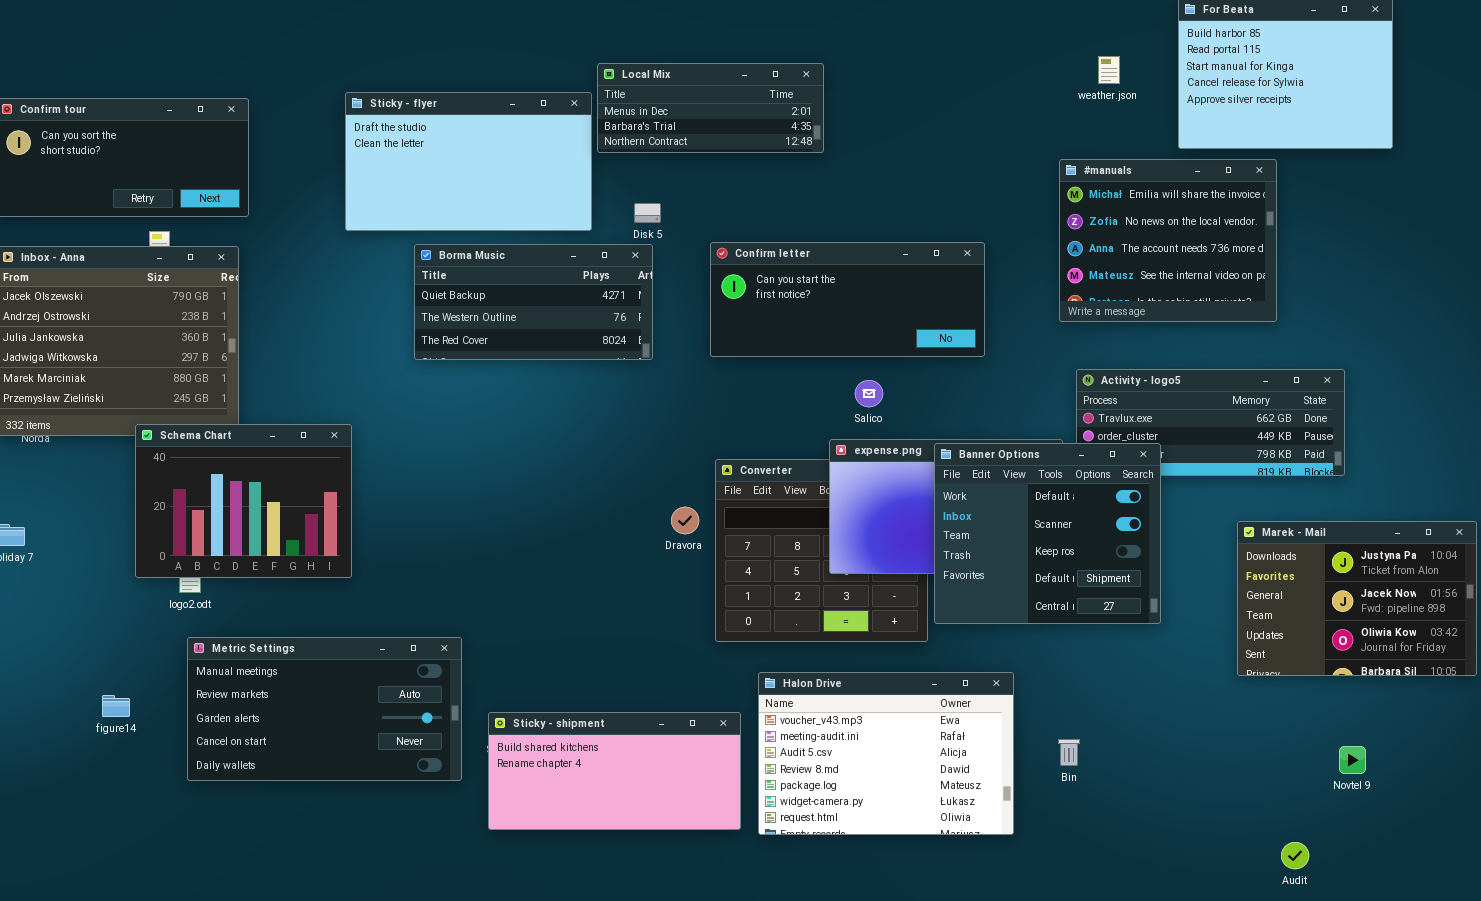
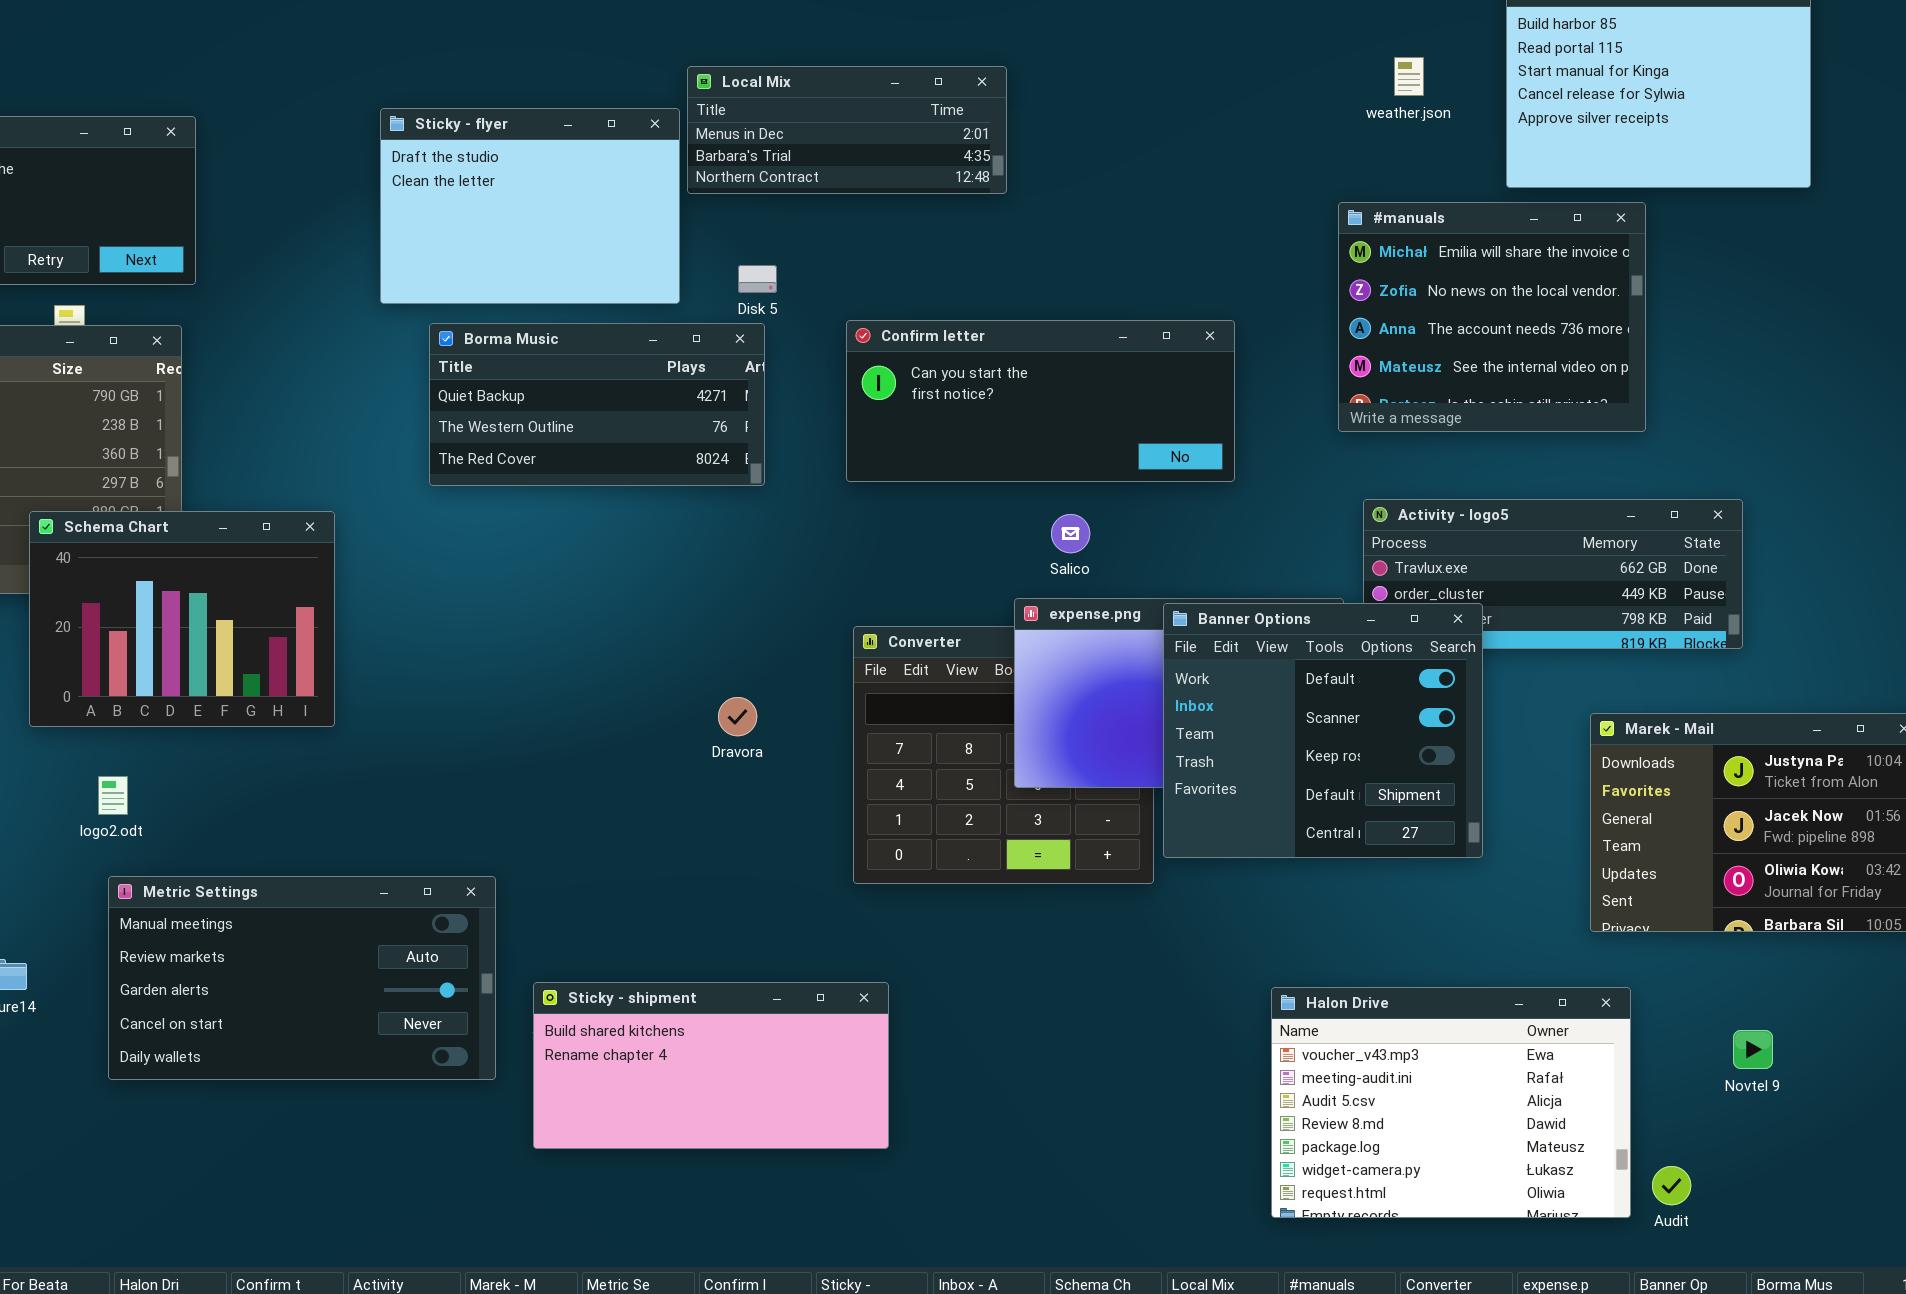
Sticky - flyer: [345,92,592,231] -> [380,108,680,304], resized
Schema Chart: [135,424,352,578] -> [29,511,335,727], moved
Dravora: [671,507,699,534] -> [718,697,757,736], moved
Halon Drive: [758,672,1014,835] -> [1271,987,1631,1218], moved

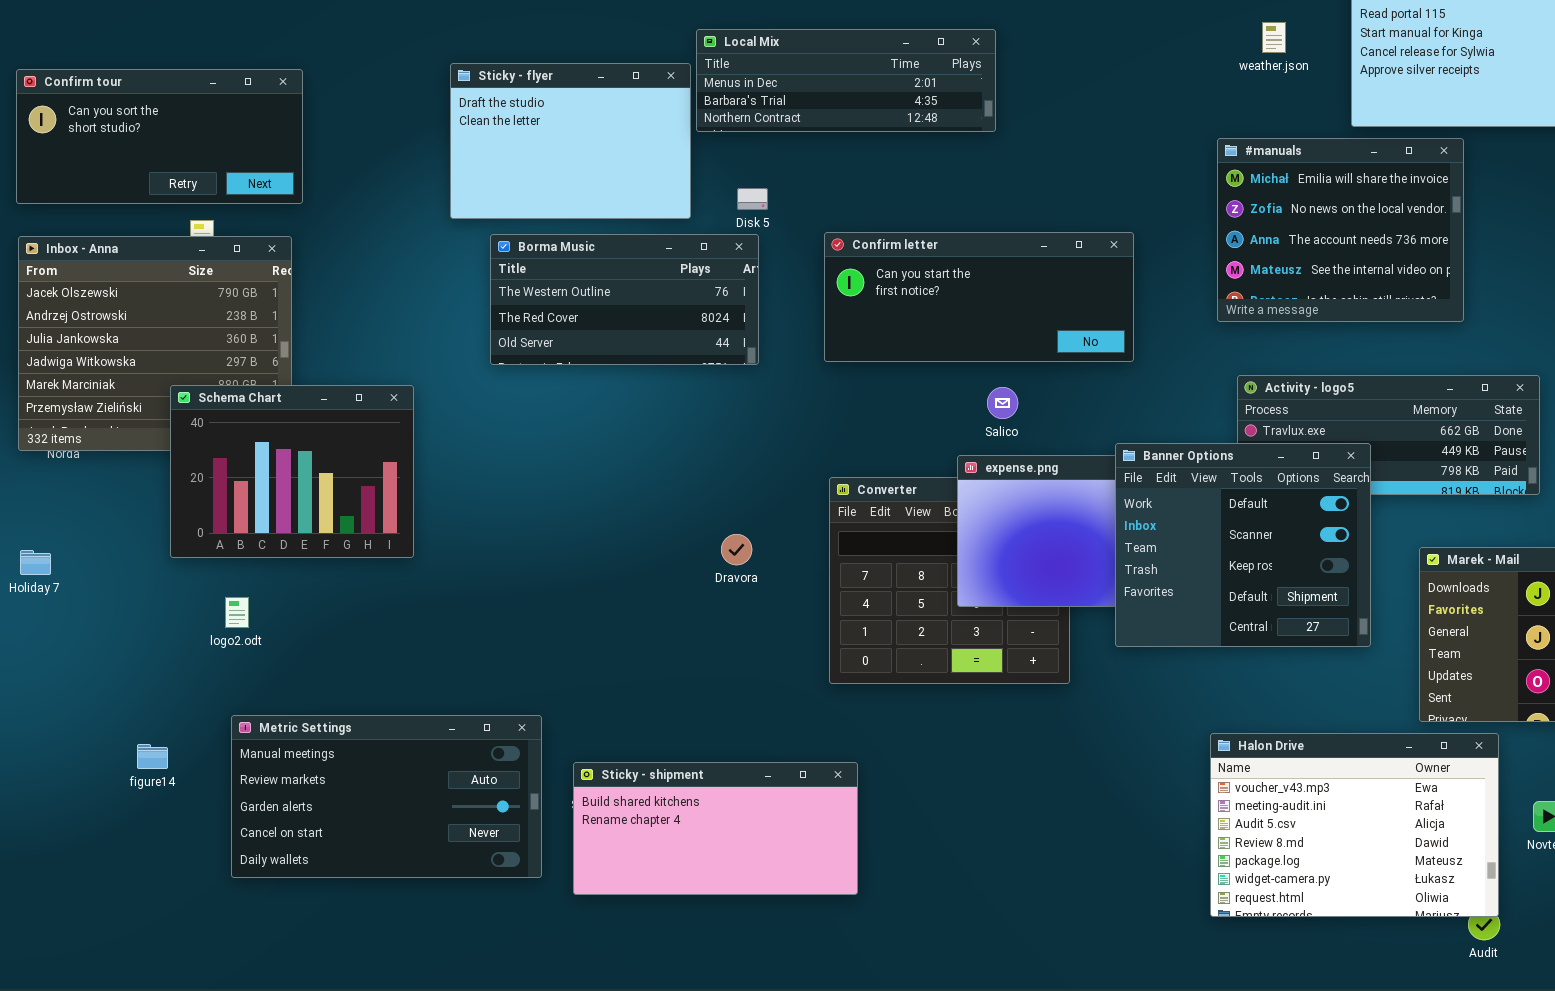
Local Mix: [687,66,1007,194] -> [696,29,996,132], resized
Borma Music: [429,323,765,486] -> [490,234,759,365], scrolled down 1 row
Banner Options: [1163,603,1483,858] -> [1115,443,1371,647], moved
Metric Settings: [108,876,496,1080] -> [231,715,542,878], moved
Halon Drive: [1271,987,1631,1218] -> [1210,733,1499,917], moved

